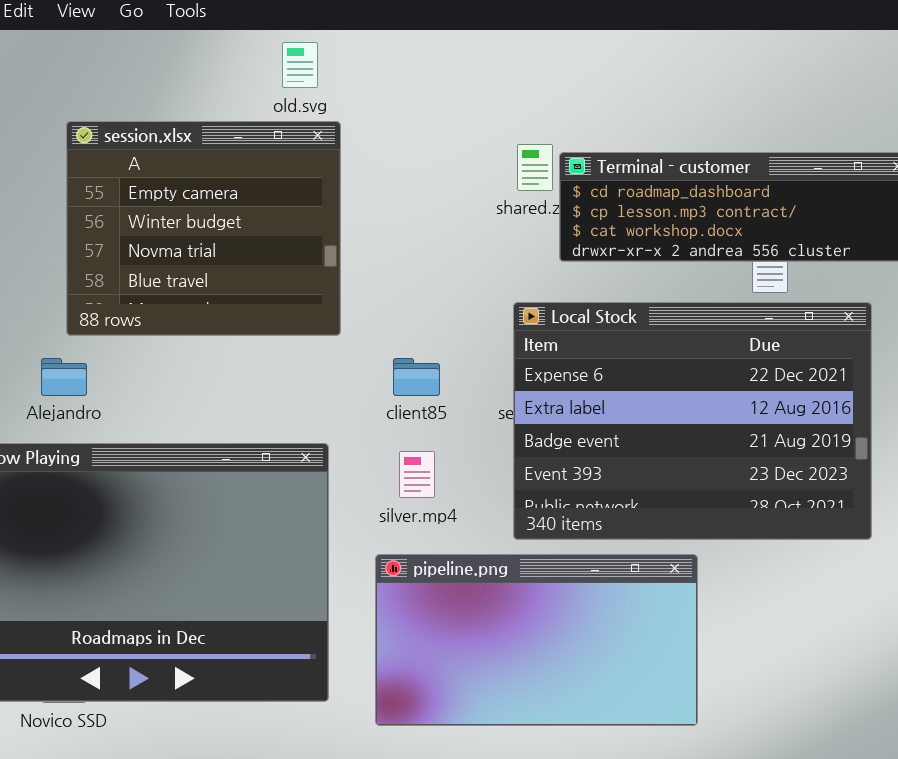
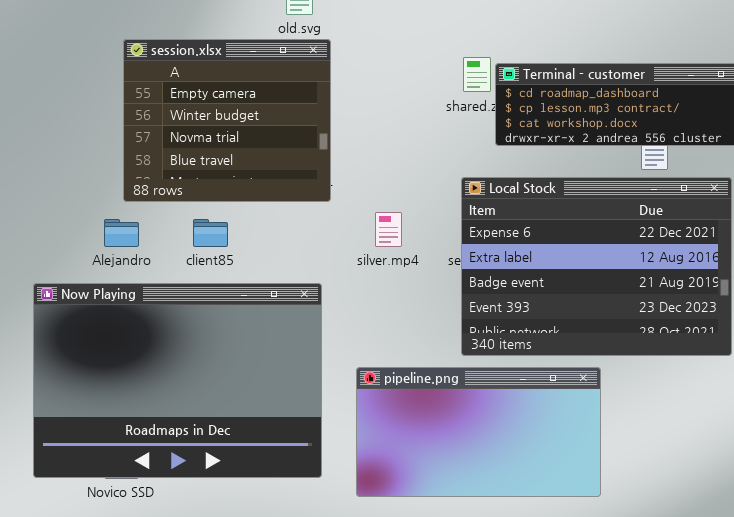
client85: [393,358,440,396] -> [193,219,228,247], moved
silver.mp4: [399,451,435,498] -> [375,212,402,247], moved

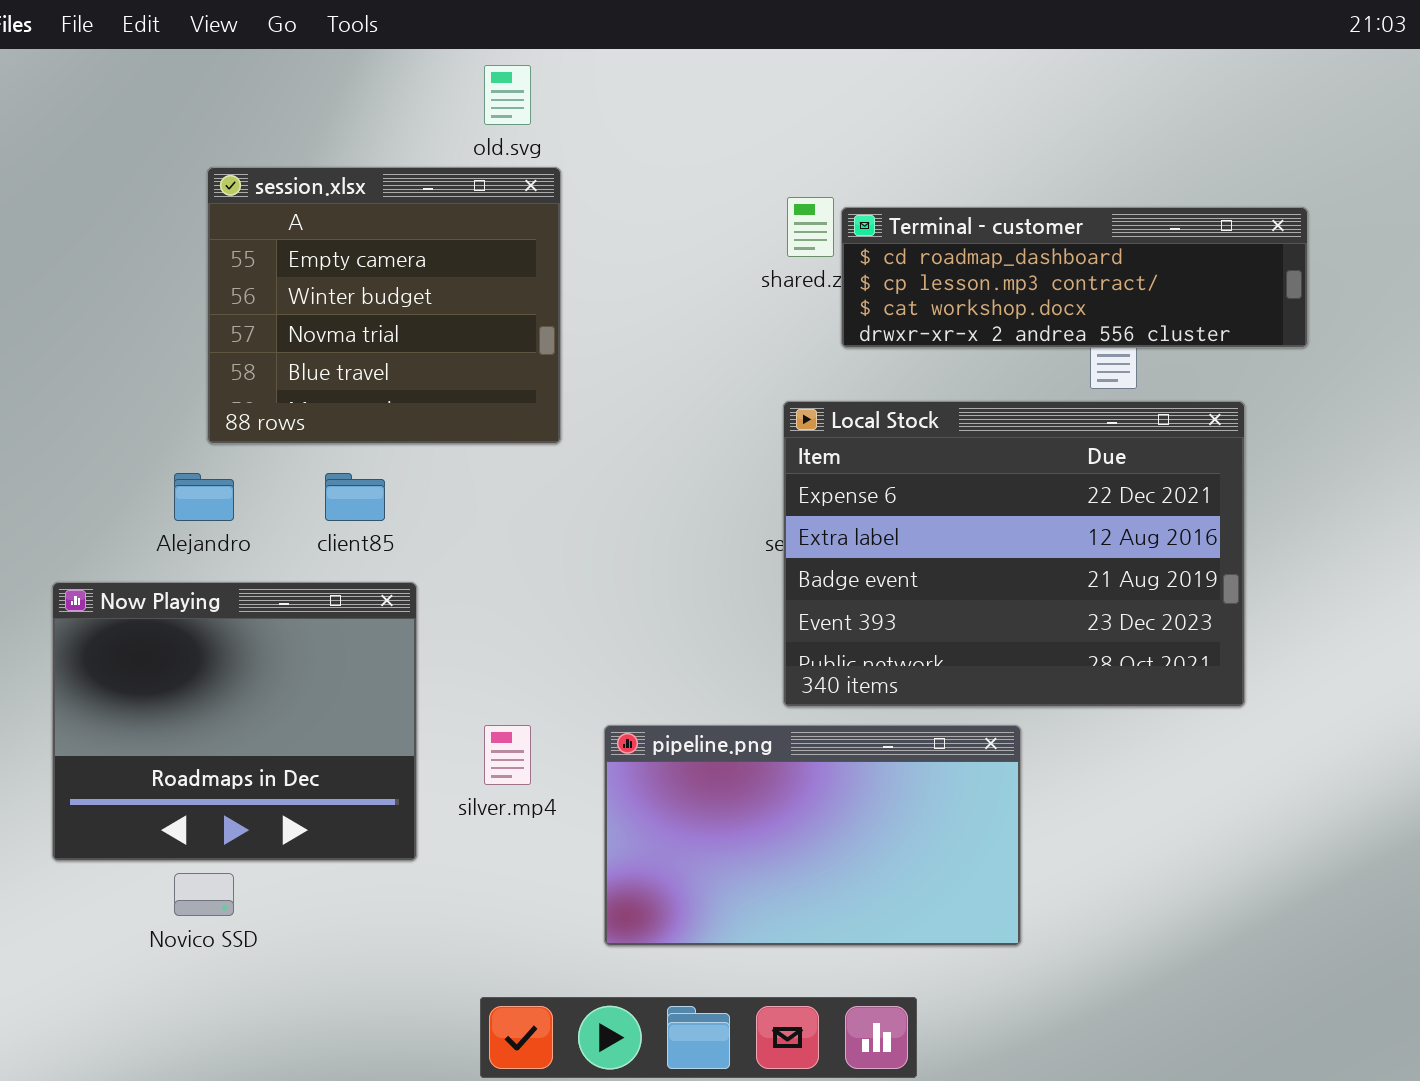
silver.mp4: [375,212,402,247] -> [484,725,531,785], moved
Now Playing: [33,283,322,478] -> [52,582,417,861], resized

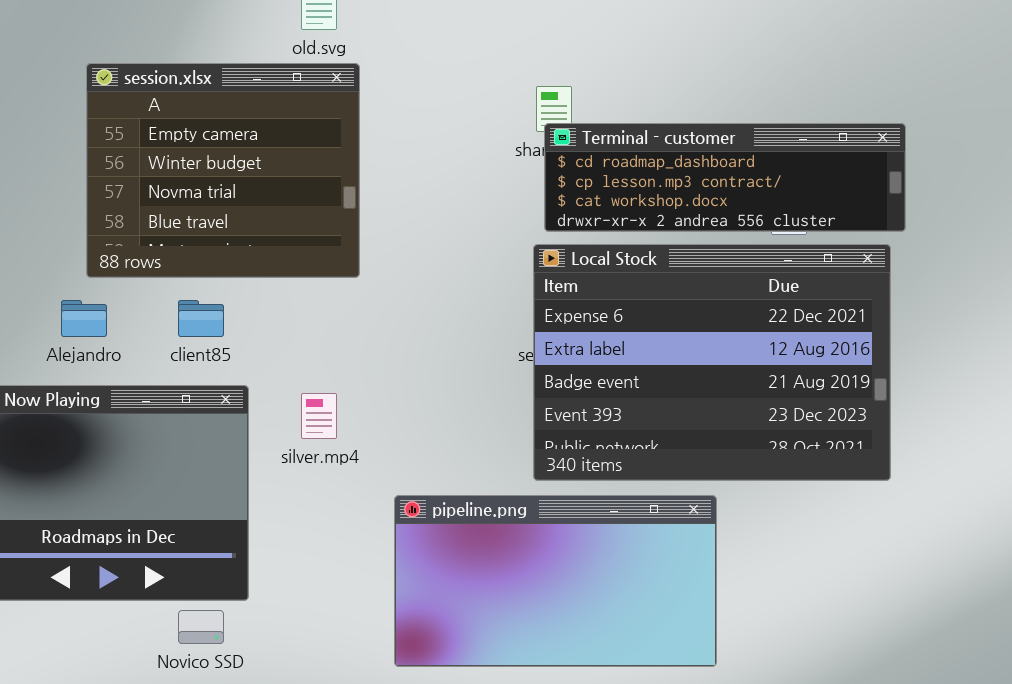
Terminal - customer: [841,207,1308,348] -> [544,123,906,232], moved
silver.mp4: [484,725,531,785] -> [301,393,337,439], moved
Novico SSD: [174,873,234,916] -> [178,610,224,644], moved

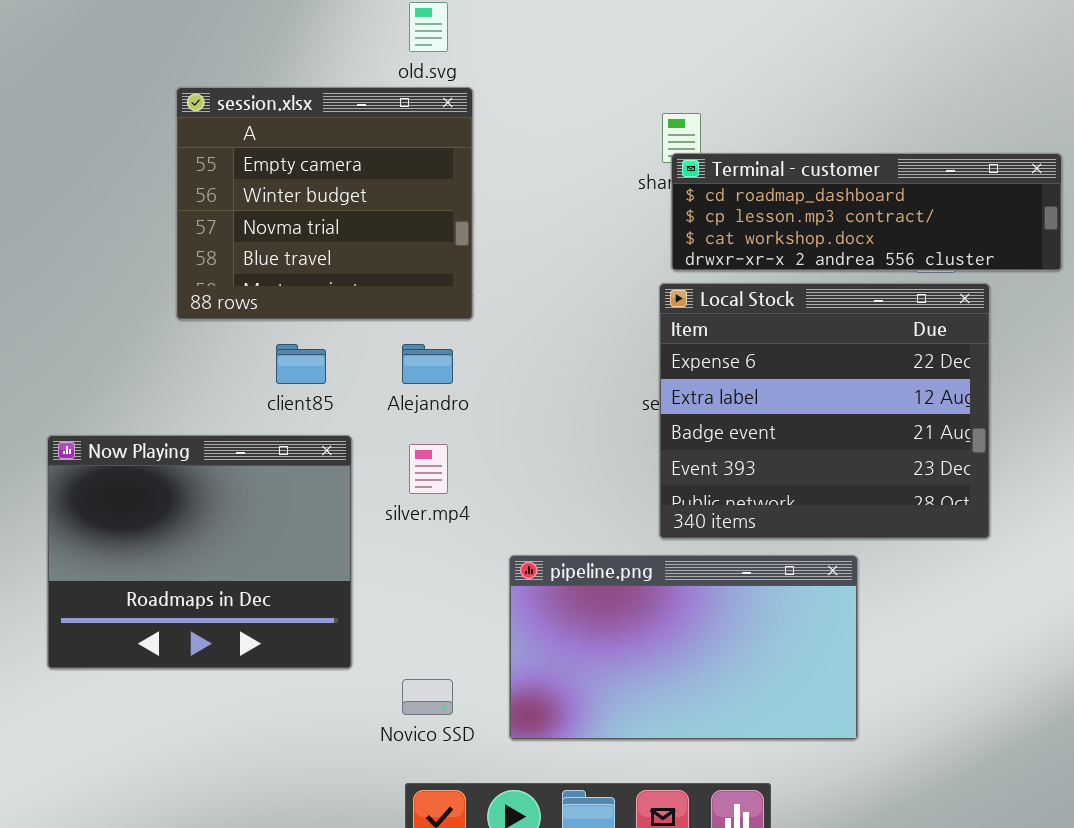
Local Stock: [533,244,891,481] -> [659,283,990,539], resized
Alejandro: [61,300,107,337] -> [402,344,453,384], moved
Novico SSD: [178,610,224,644] -> [402,679,453,715], moved

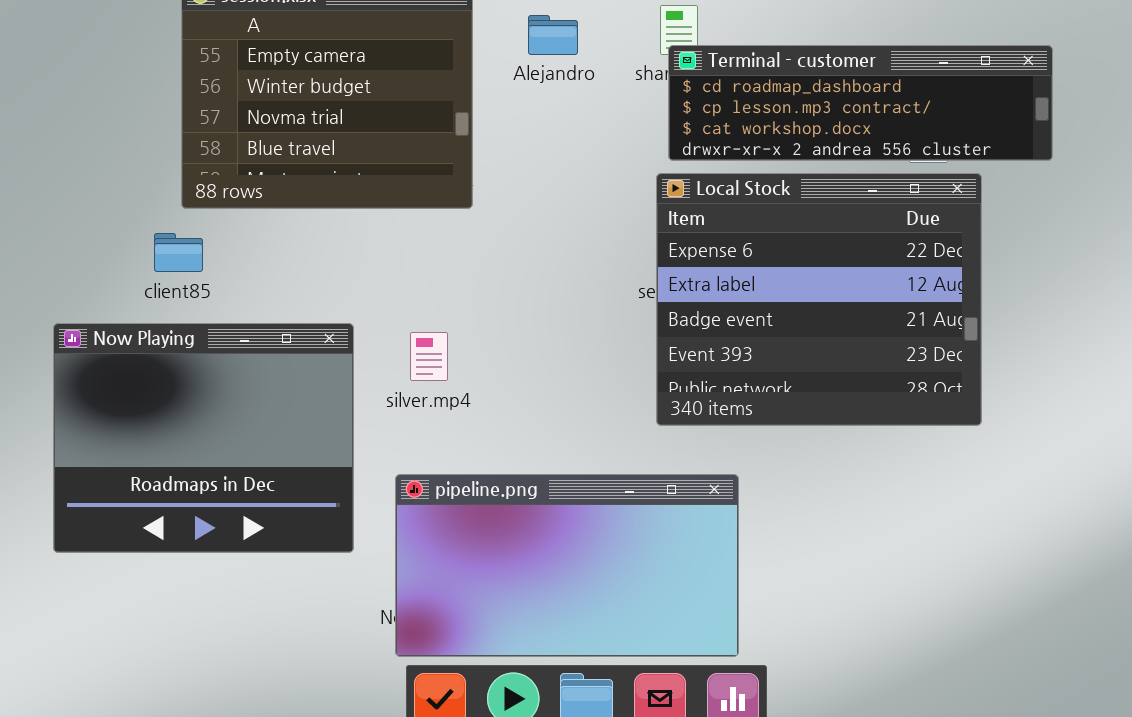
client85: [276,344,326,384] -> [154,233,203,272], moved
Alejandro: [402,344,453,384] -> [528,15,578,55], moved
pipeline.png: [509,555,858,740] -> [395,474,739,657], moved

